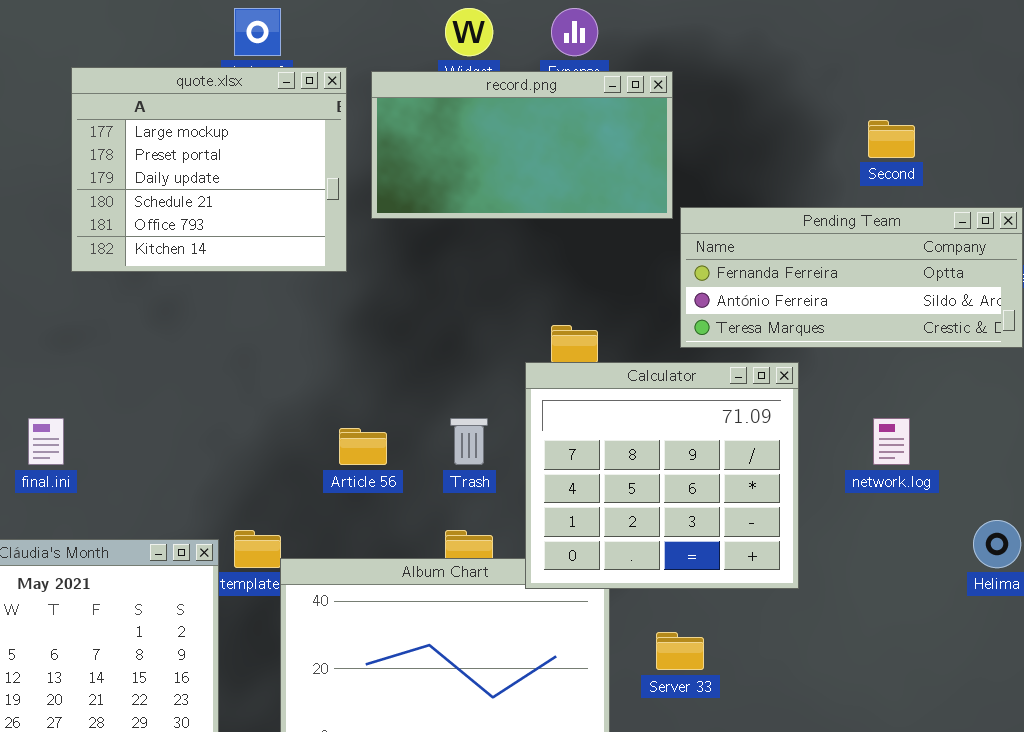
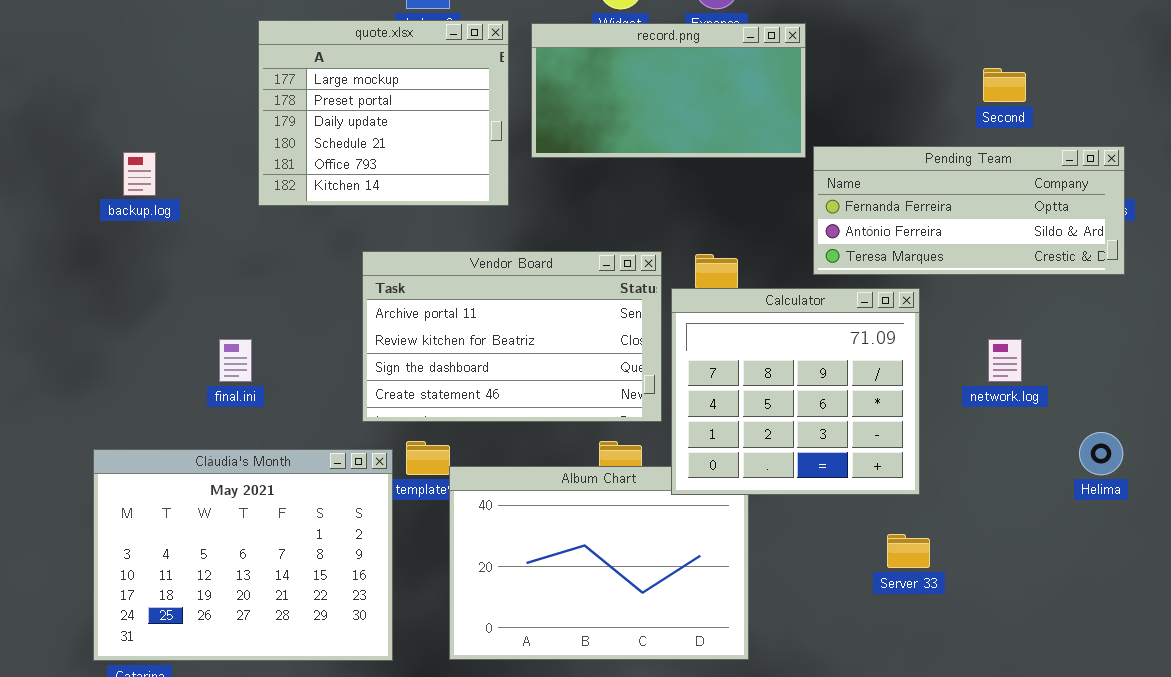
Vendor Board: none -> [362,251,662,422], opened
Server 33: [656,632,704,670] -> [887,534,930,568], moved

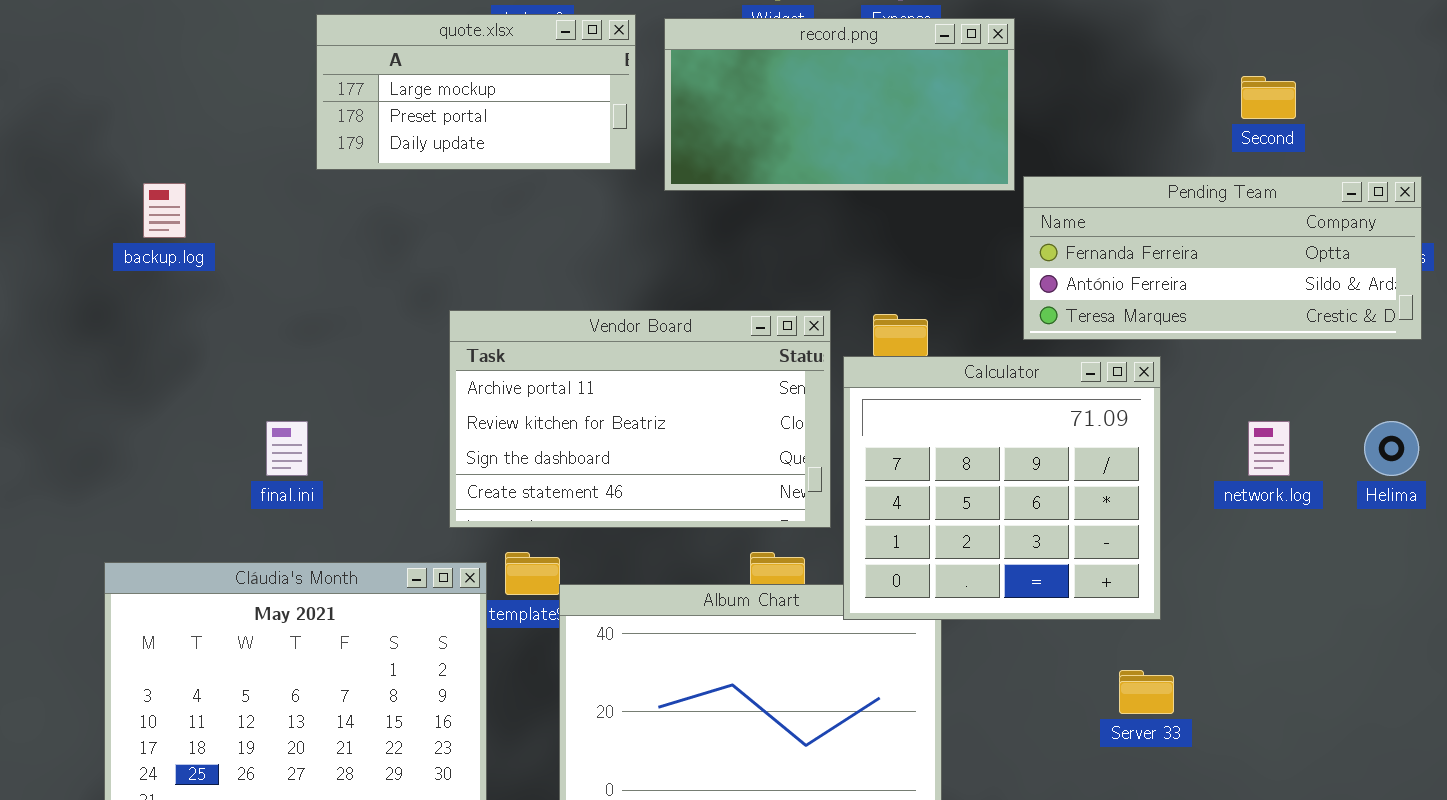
quote.xlsx: [258,20,509,206] -> [316,14,636,170], resized
Helima: [1079,432,1123,475] -> [1364,421,1419,476], moved

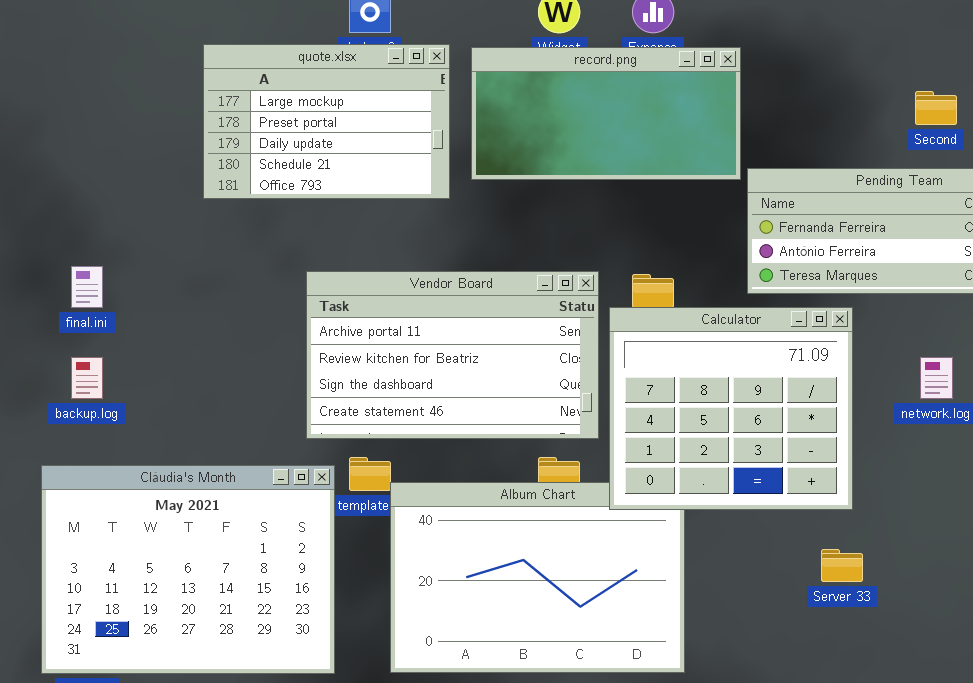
quote.xlsx: [316,14,636,170] -> [203,44,450,199], resized
backup.log: [143,183,186,238] -> [71,357,103,399], moved
final.ini: [266,421,308,476] -> [71,266,103,308], moved

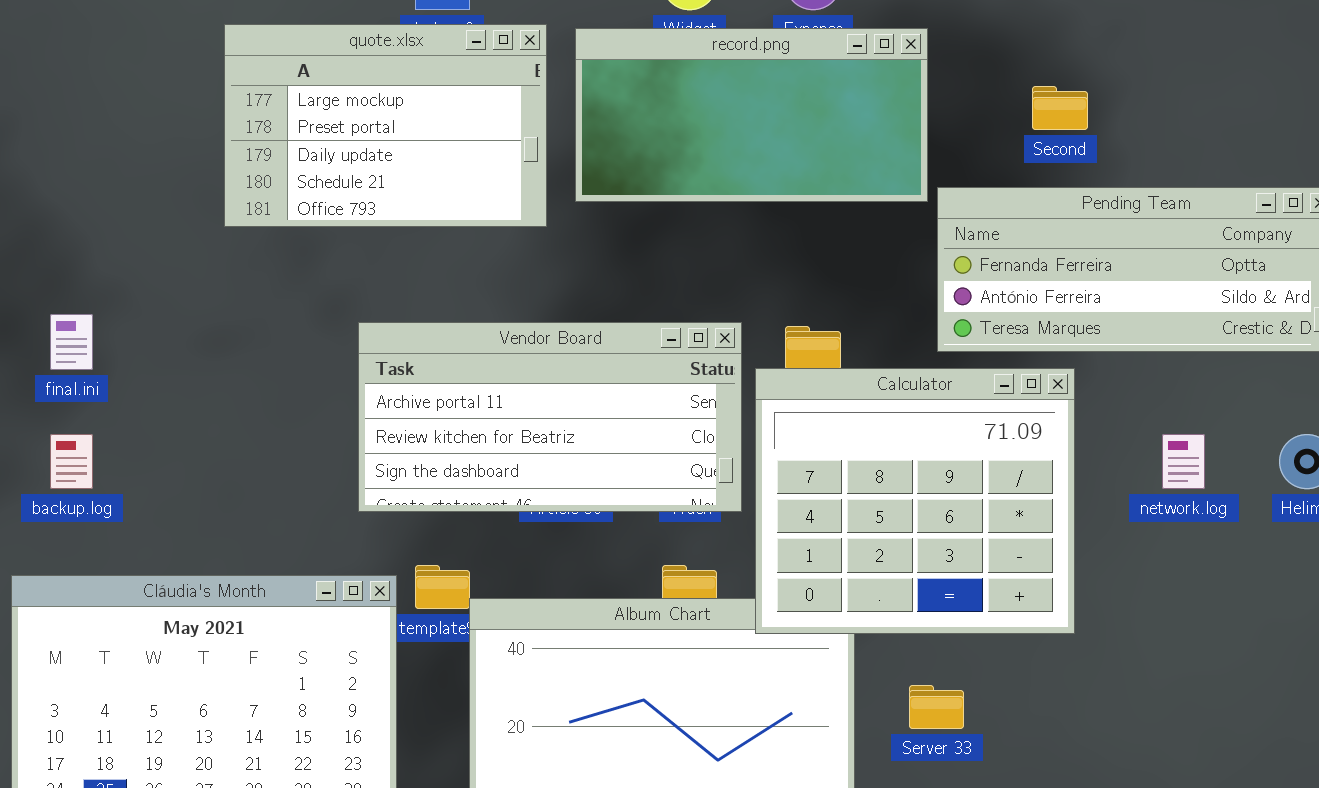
Second: [915,91,957,125] -> [1032,86,1088,130], moved
Vendor Board: [306,271,599,439] -> [358,322,742,512], resized
Server 33: [821,549,863,582] -> [909,685,964,729], moved

